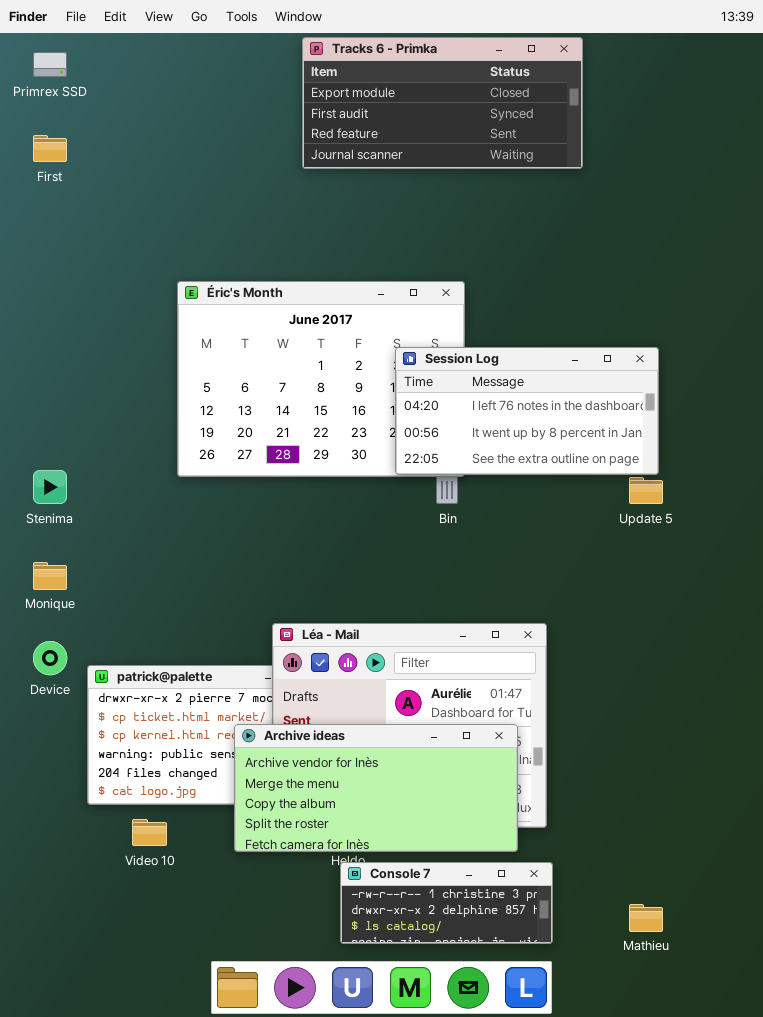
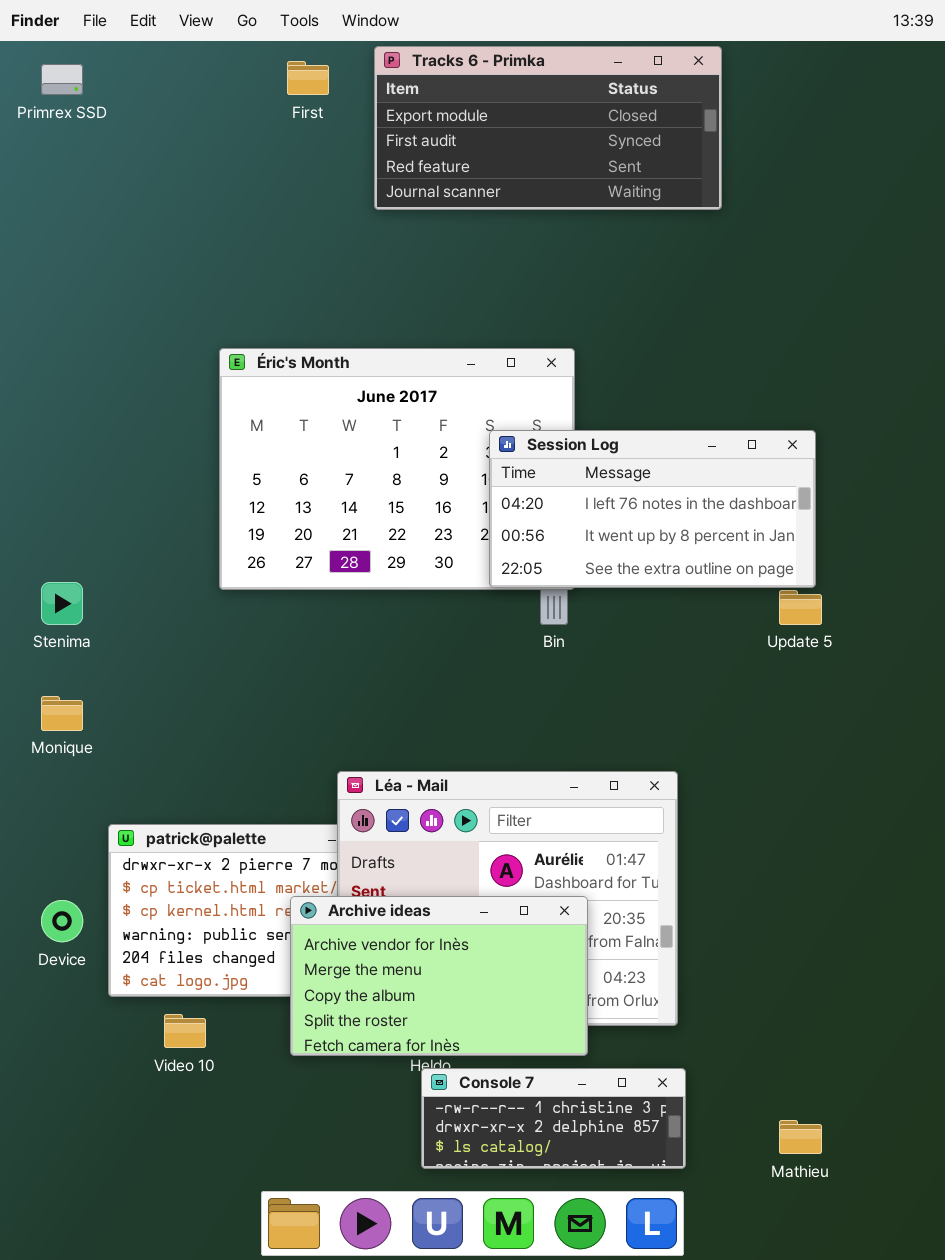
First: [33,135,67,162] -> [287,61,329,95], moved
Device: [33,641,67,675] -> [41,900,83,942], moved
Archive ideas: [234,724,518,852] -> [290,896,588,1056], resized

